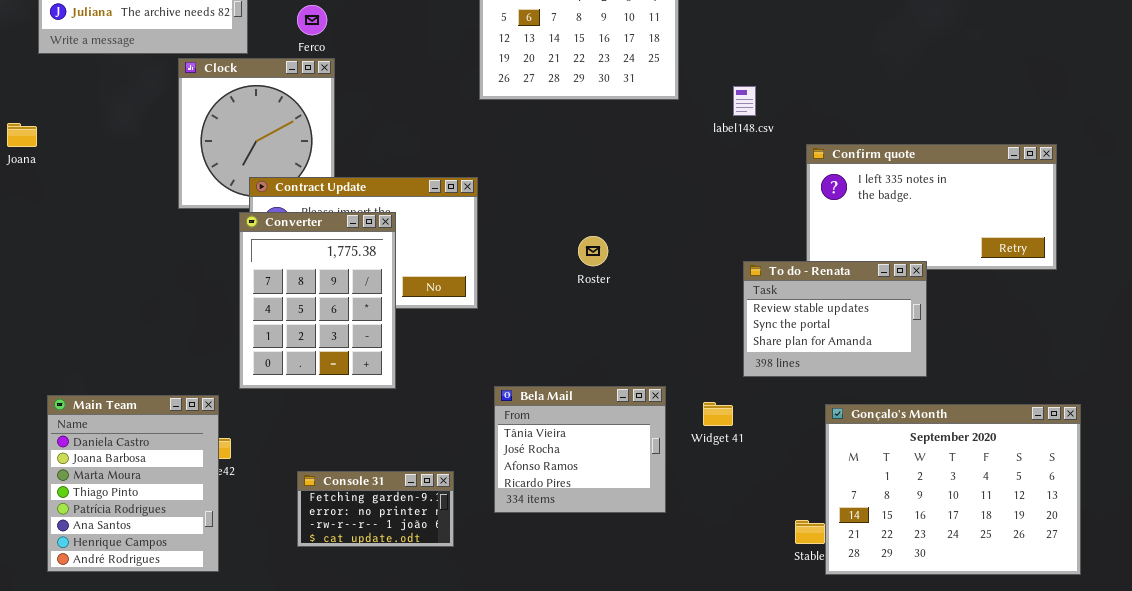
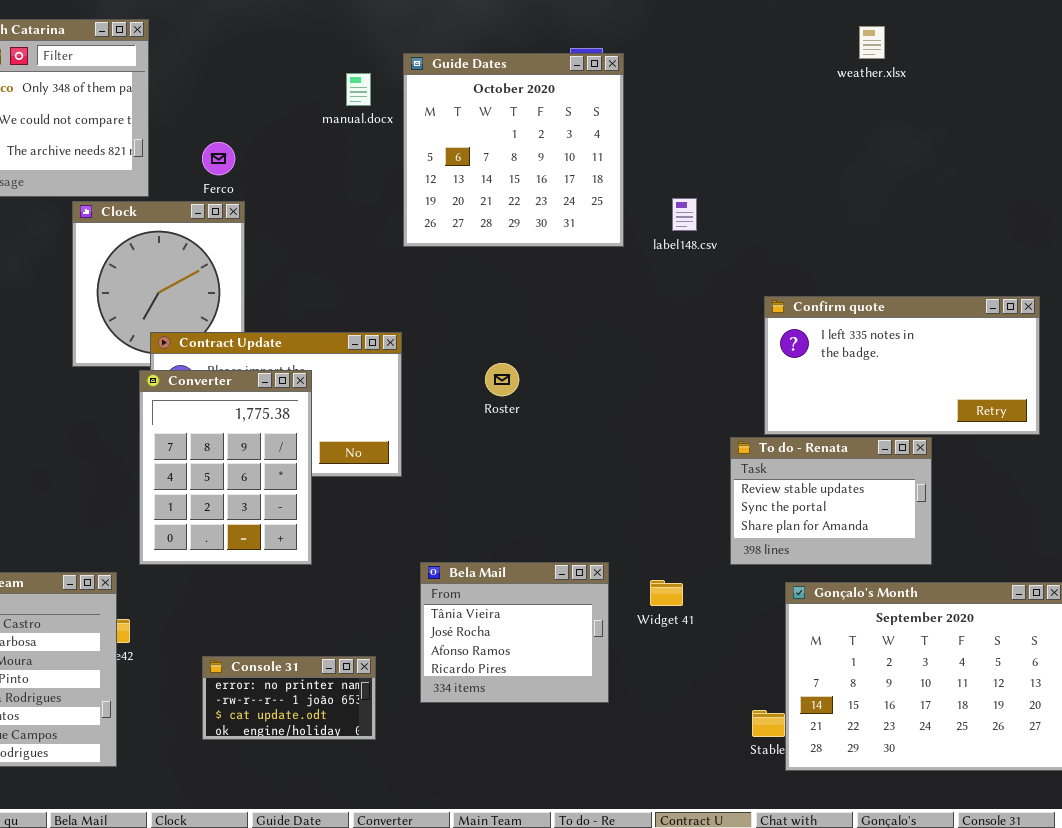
label148.csv: [733,86,756,116] -> [672,198,697,231], moved
Roster: [578,236,608,266] -> [485,363,519,396], moved
To do - Renata: [743,261,927,377] -> [730,437,932,565], moved
Console 31: [297,471,454,547] -> [202,656,376,740], scrolled down 1 row

